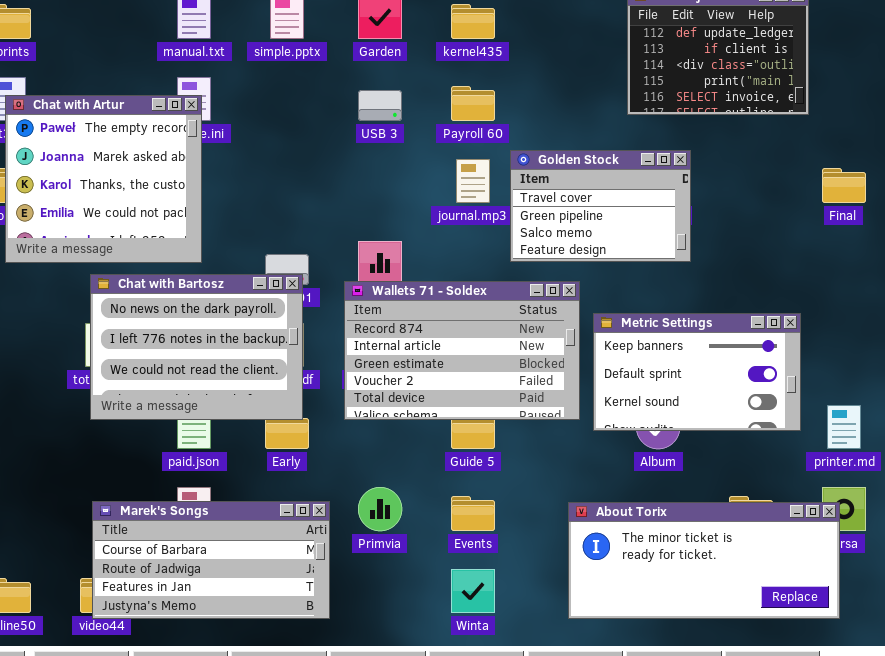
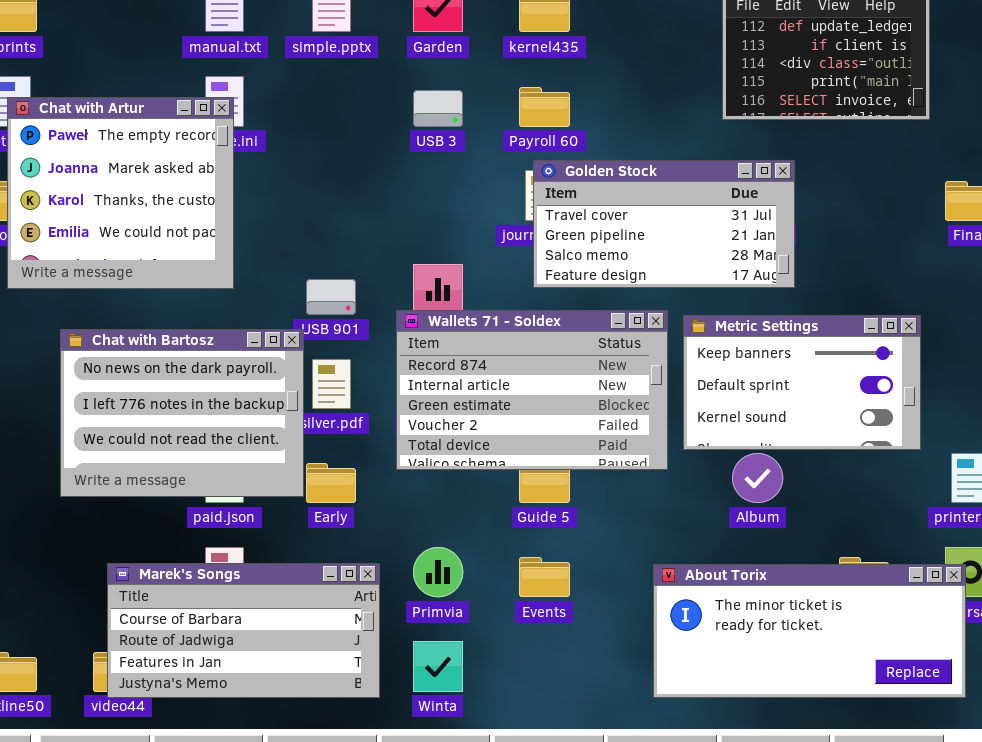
Golden Stock: [510,150,691,262] -> [533,160,795,288], resized
Chat with Bartosz: [90,274,303,420] -> [60,329,304,497], moved
Metric Settings: [593,313,801,431] -> [683,315,921,450], moved
Winta: [451,569,495,613] -> [413,641,463,692], moved

